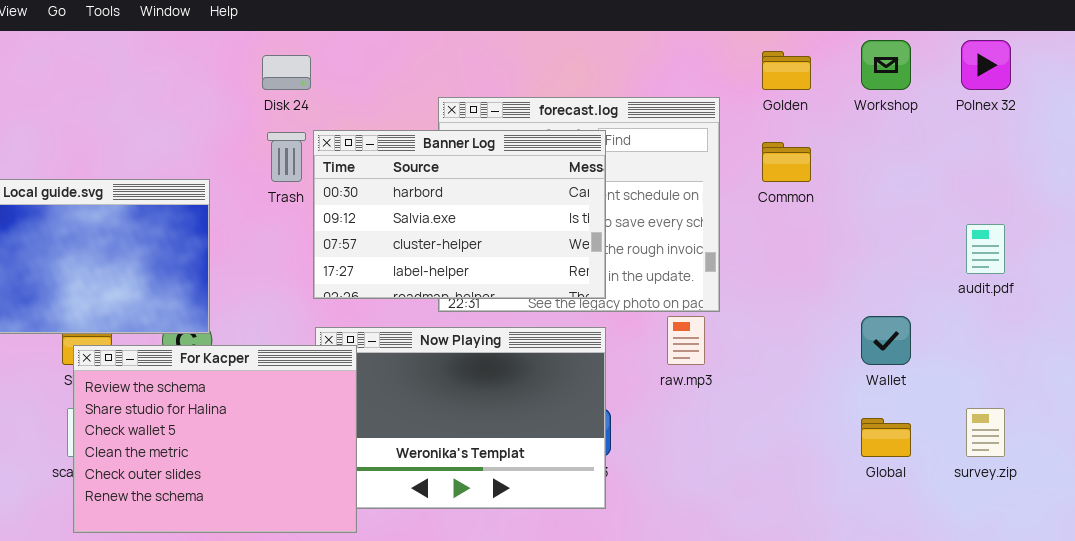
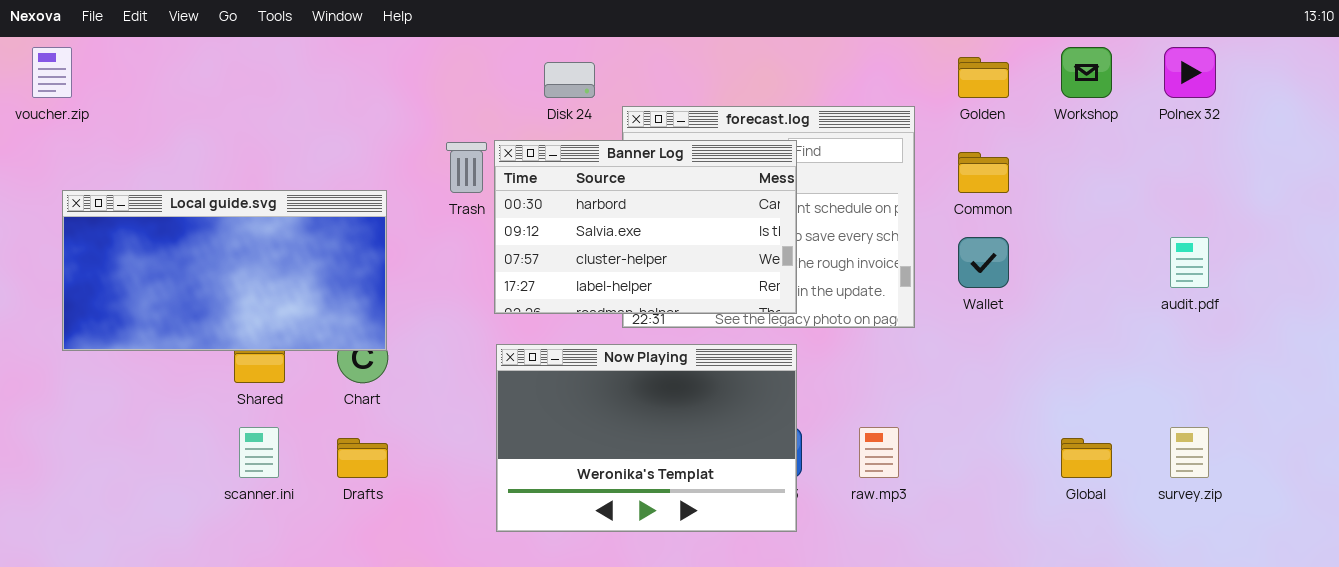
Disk 24: [262,55,311,90] -> [544,62,595,98], moved
raw.mp3: [667,316,705,365] -> [859,427,899,478], moved
Wallet: [861,316,911,365] -> [958,237,1009,288], moved
For Kacper: [73,345,357,533] -> none, closed

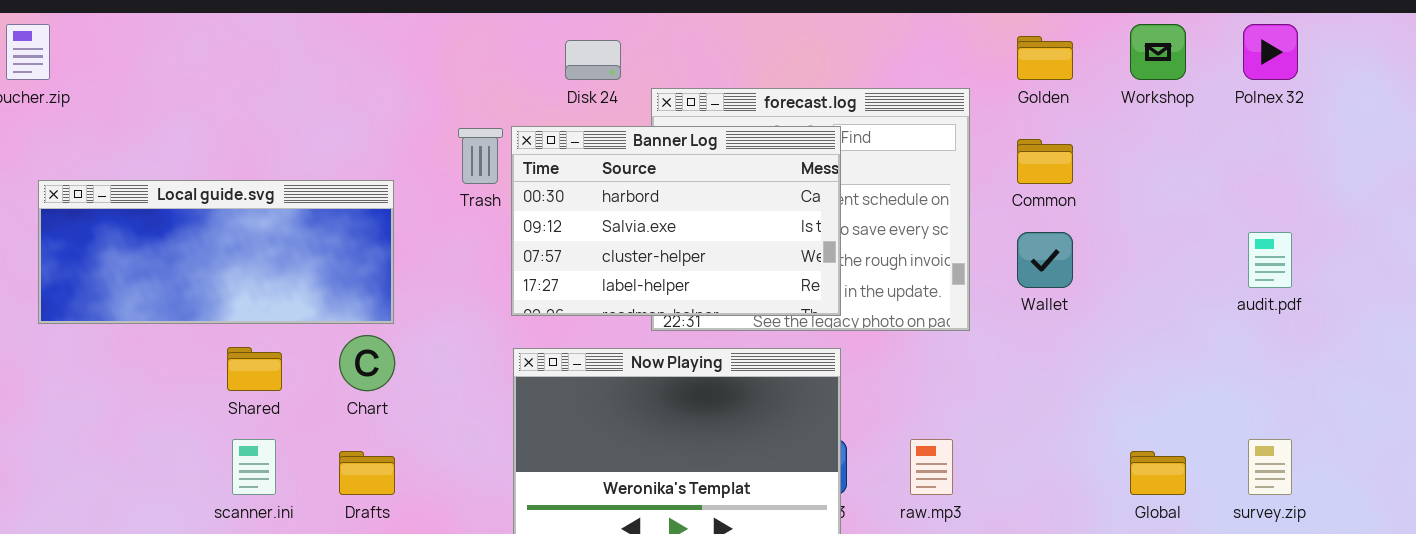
Local guide.svg: [62,190,387,351] -> [38,180,394,324], resized

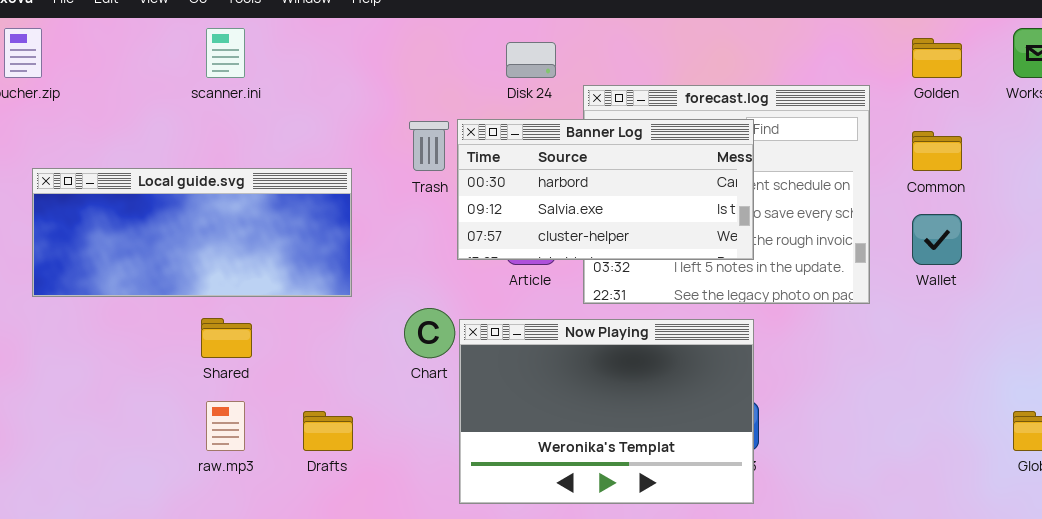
Banner Log: [511,126,841,316] -> [457,119,754,260], resized
Chart: [339,335,395,391] -> [404,308,455,358], moved
scanner.ini: [232,439,276,495] -> [206,28,245,78], moved
raw.mp3: [910,439,953,495] -> [206,401,245,451], moved

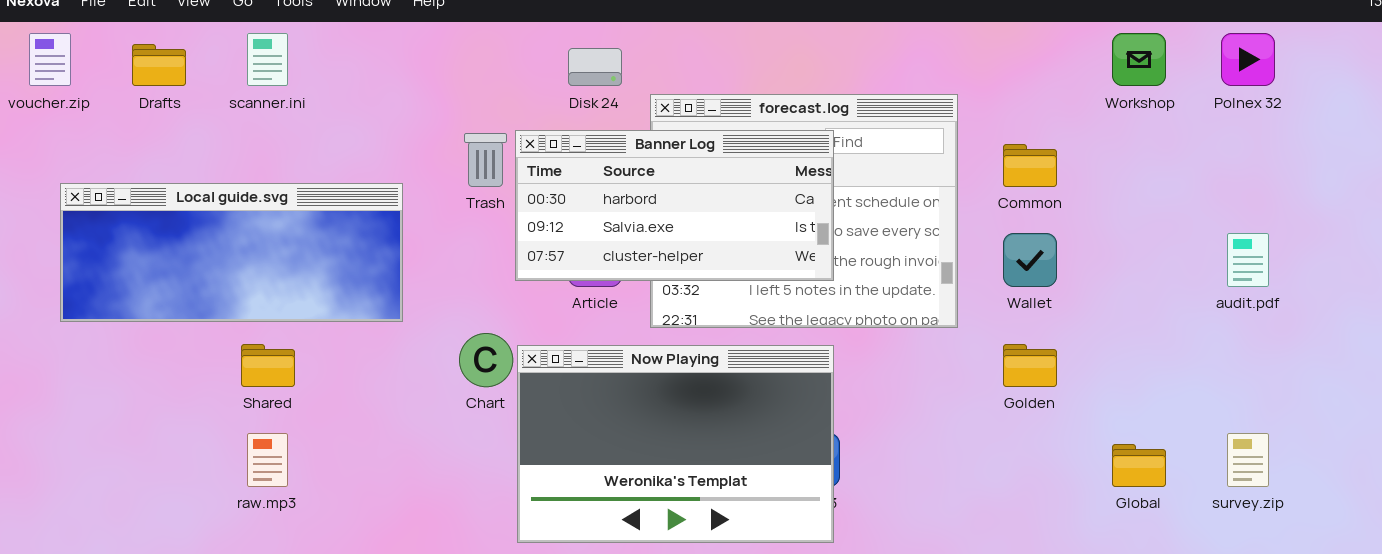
Golden: [912,38,962,78] -> [1003,344,1057,387], moved
Drafts: [303,411,353,451] -> [132,44,186,86], moved

